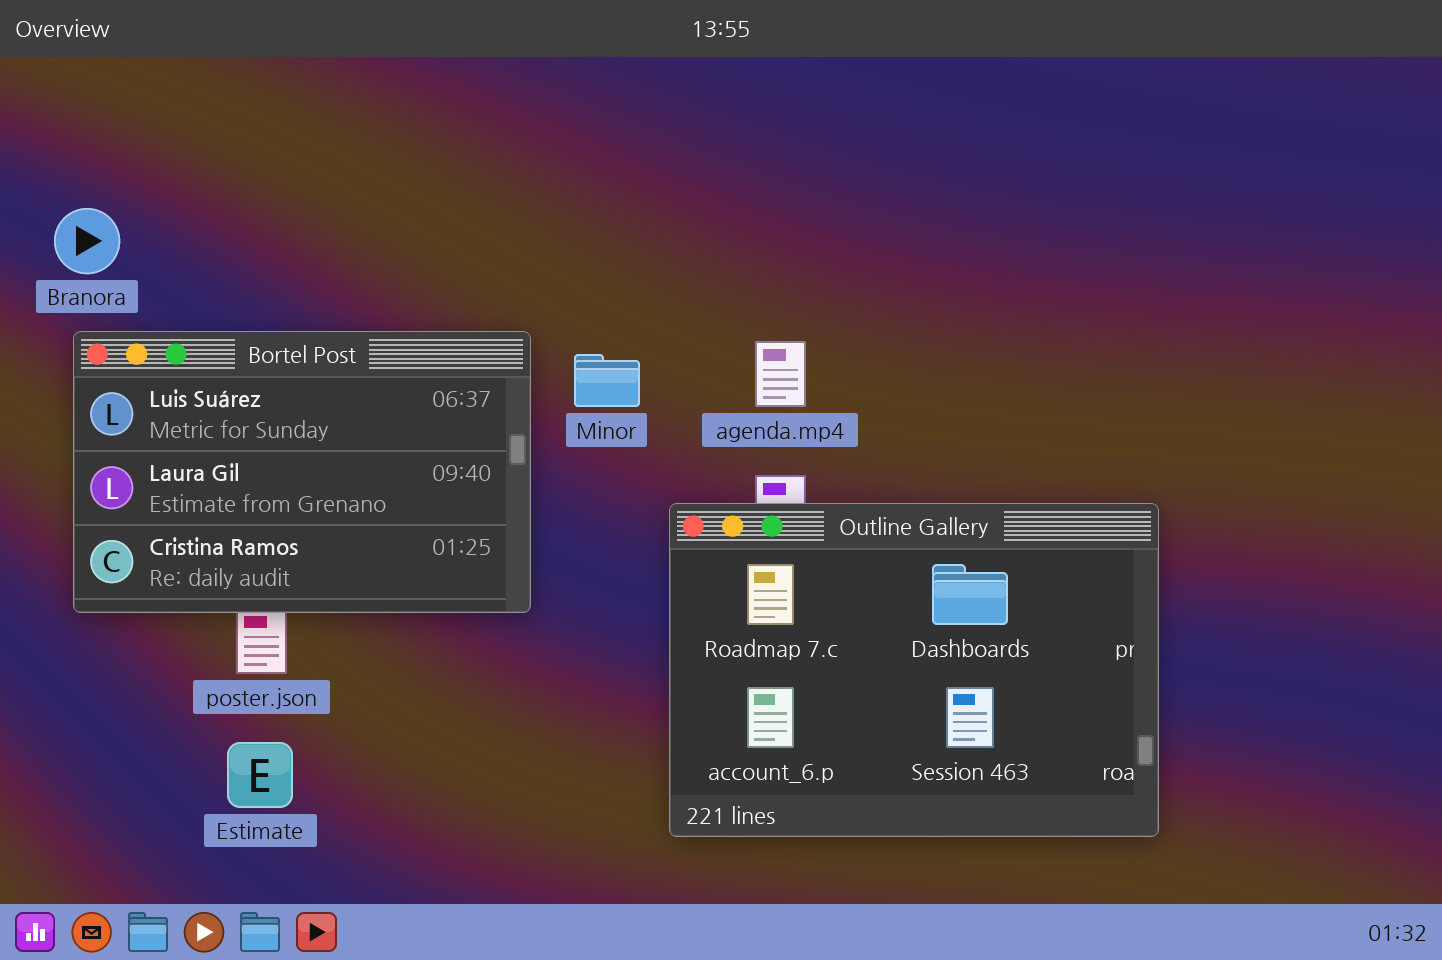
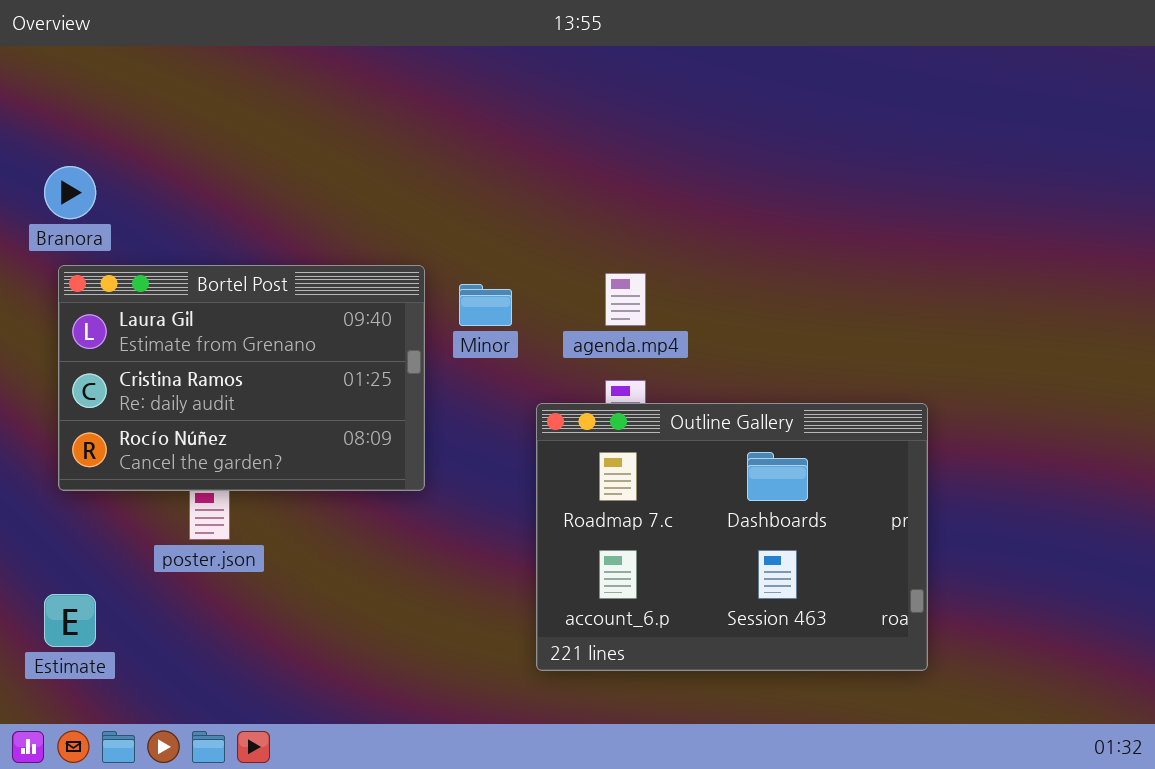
Bortel Post: [73,331,531,613] -> [58,265,425,491], scrolled down 1 row
Estimate: [227,742,293,808] -> [44,594,96,647], moved

